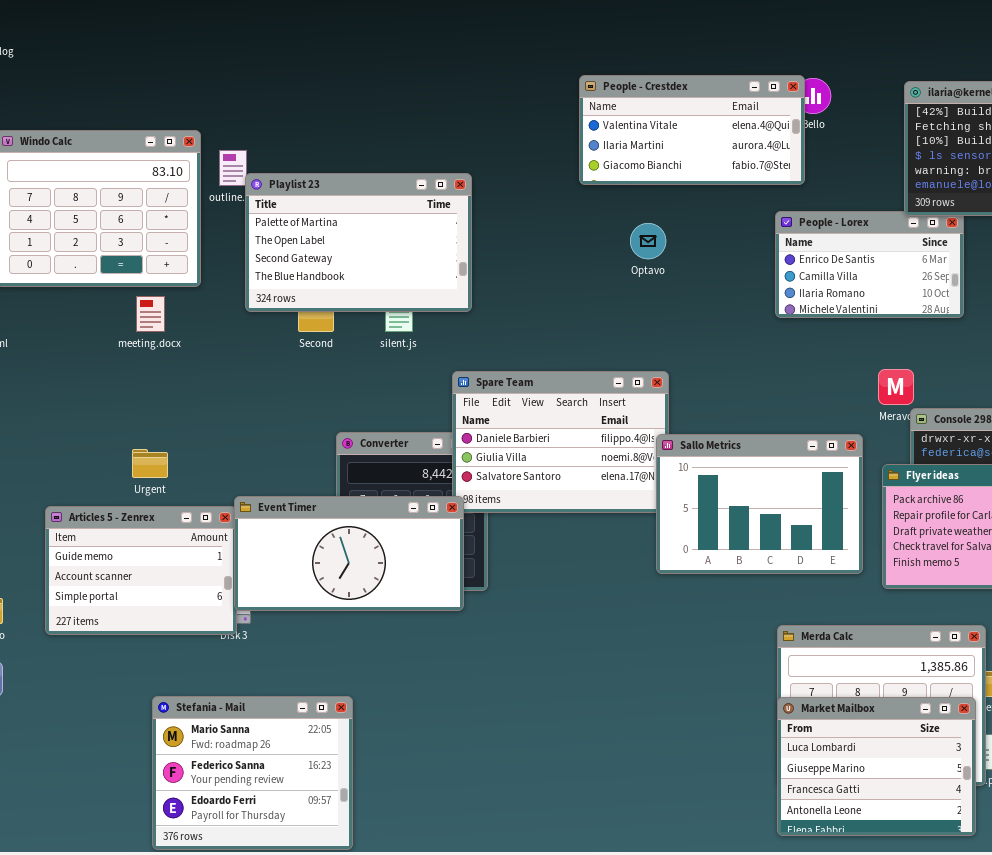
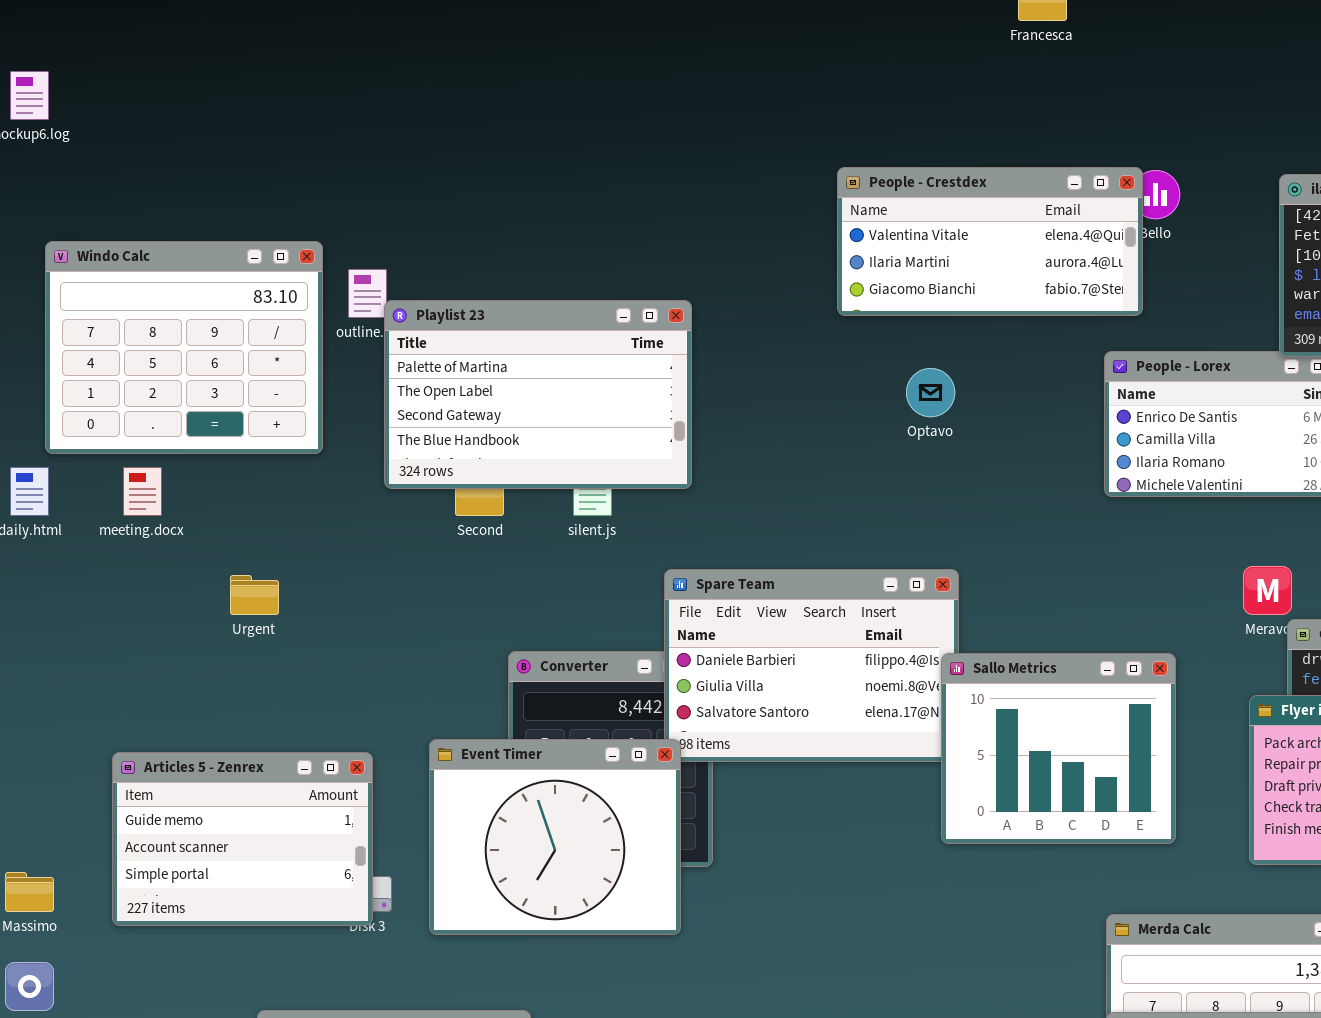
meeting.docx: [136,296,165,332] -> [123,467,162,516], moved
Sallo Metrics: [656,434,863,574] -> [941,653,1176,844], resized
Urgent: [132,449,168,478] -> [230,575,279,615], moved
Event Timer: [234,496,464,611] -> [429,739,681,935], resized

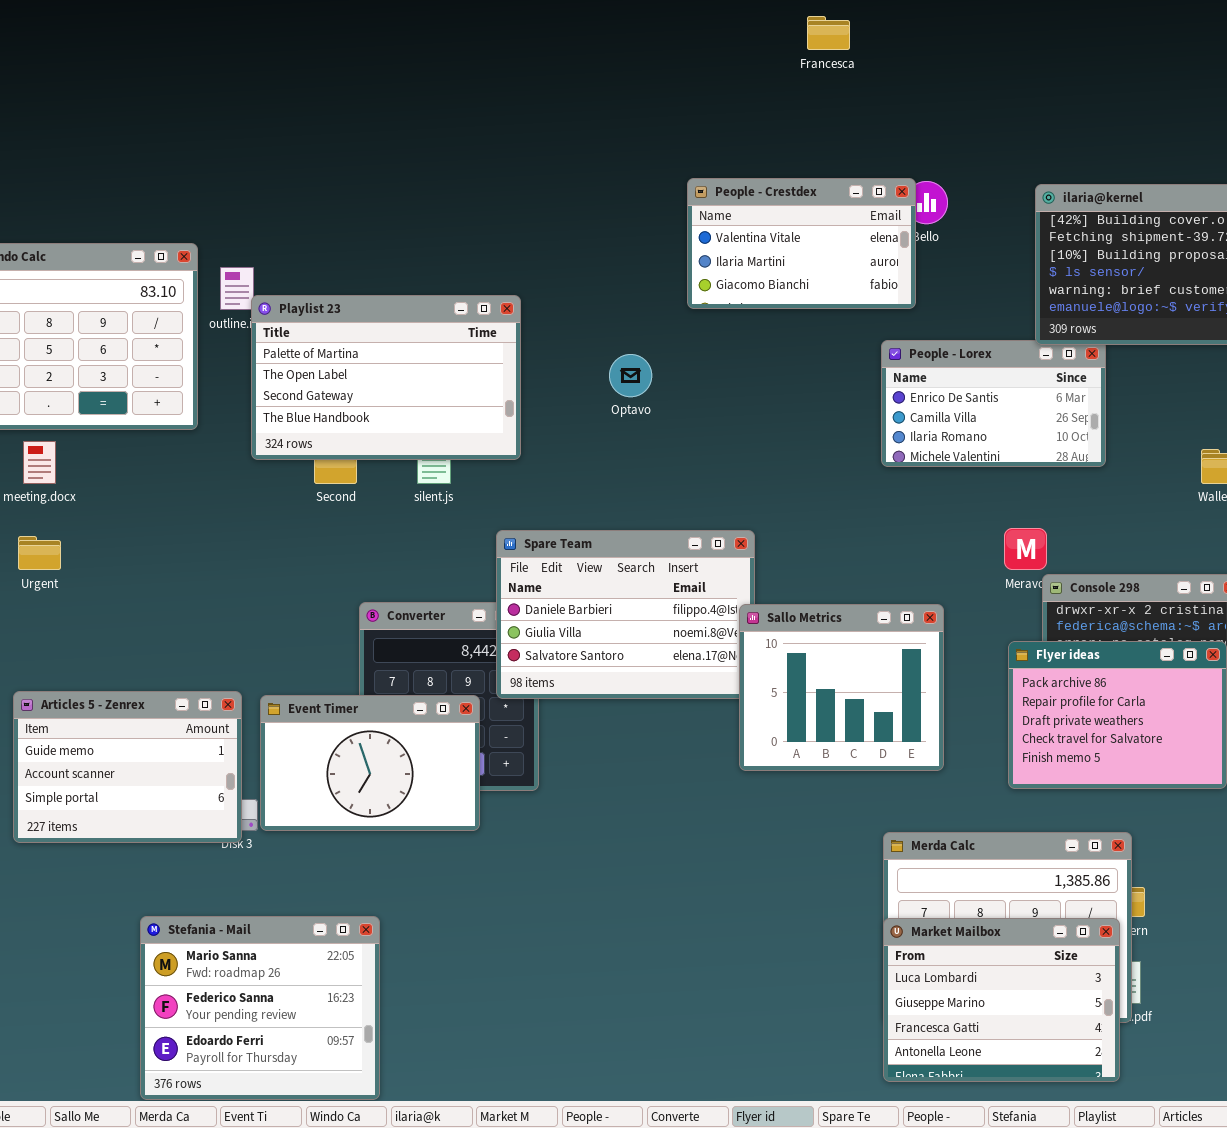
People - Crestdex: [837,167,1143,316] -> [687,178,916,309], resized
Optavo: [906,368,955,417] -> [609,354,652,397], moved
Urgent: [230,575,279,615] -> [18,536,61,570], moved
Event Timer: [429,739,681,935] -> [260,695,480,831], moved, resized

